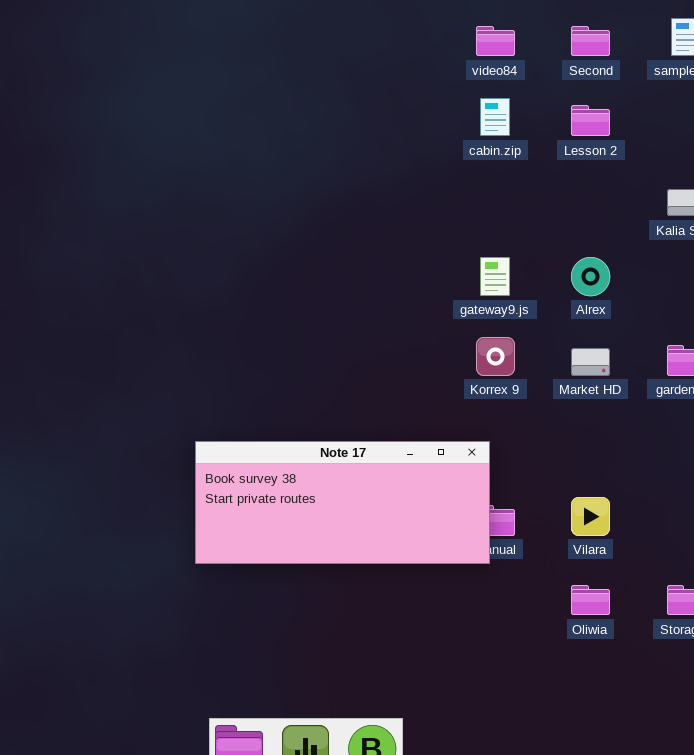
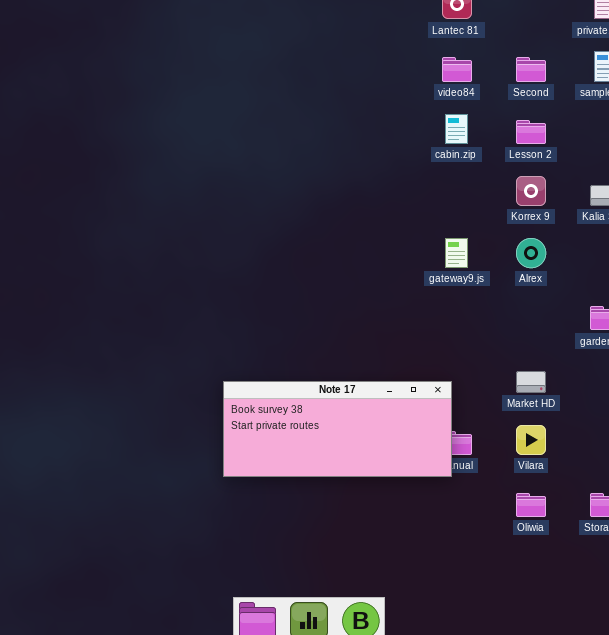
Korrex 9: [476,337,515,376] -> [516,176,546,206], moved
Market HD: [571,348,610,376] -> [516,371,546,393], moved

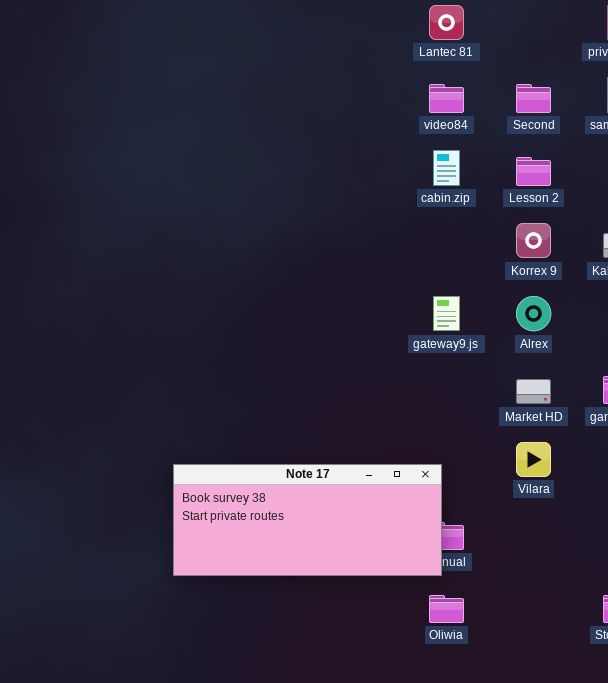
Market HD: [516,371,546,393] -> [516,379,551,404], moved
Vilara: [516,425,546,455] -> [516,442,551,477], moved
Oliwia: [516,493,546,517] -> [429,595,464,623], moved

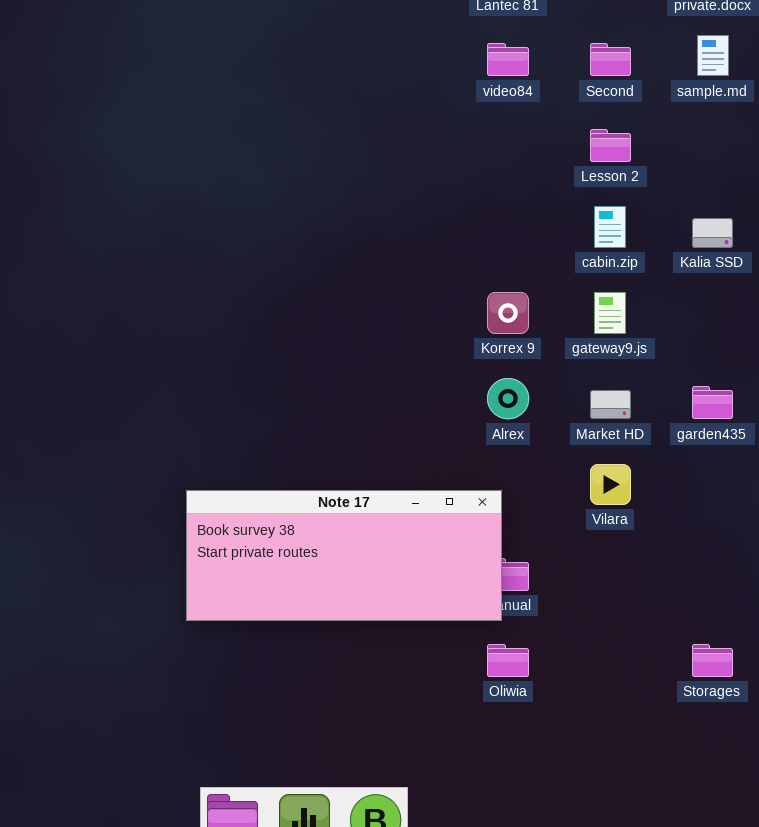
cabin.zip: [433,150,460,186] -> [594,206,626,248], moved
Korrex 9: [516,223,551,258] -> [487,292,529,334], moved
gateway9.js: [433,296,460,331] -> [594,292,626,334], moved
Alrex: [516,296,551,331] -> [487,378,529,419], moved

